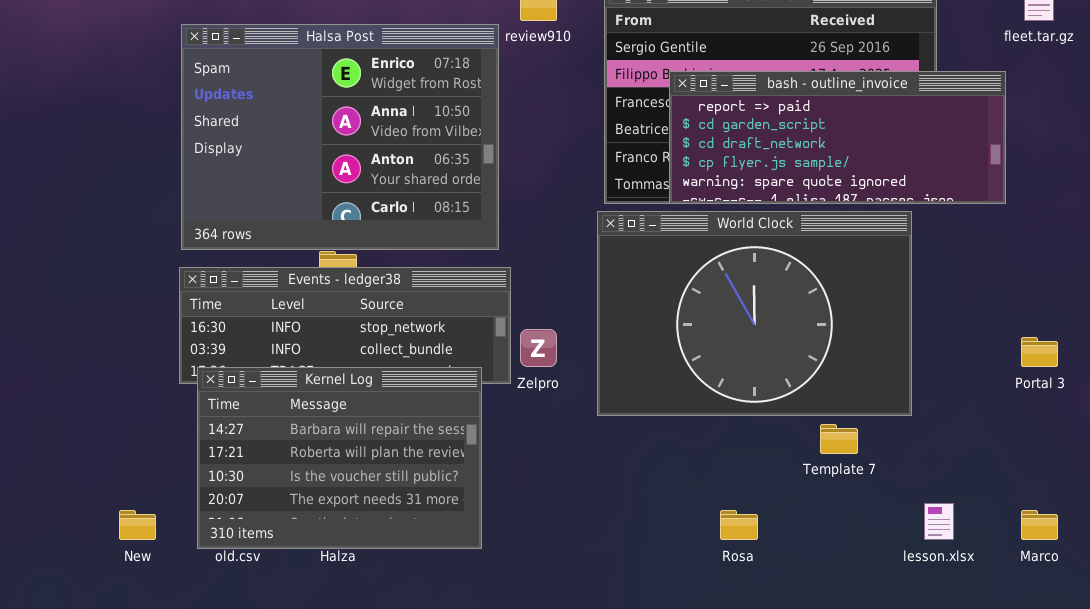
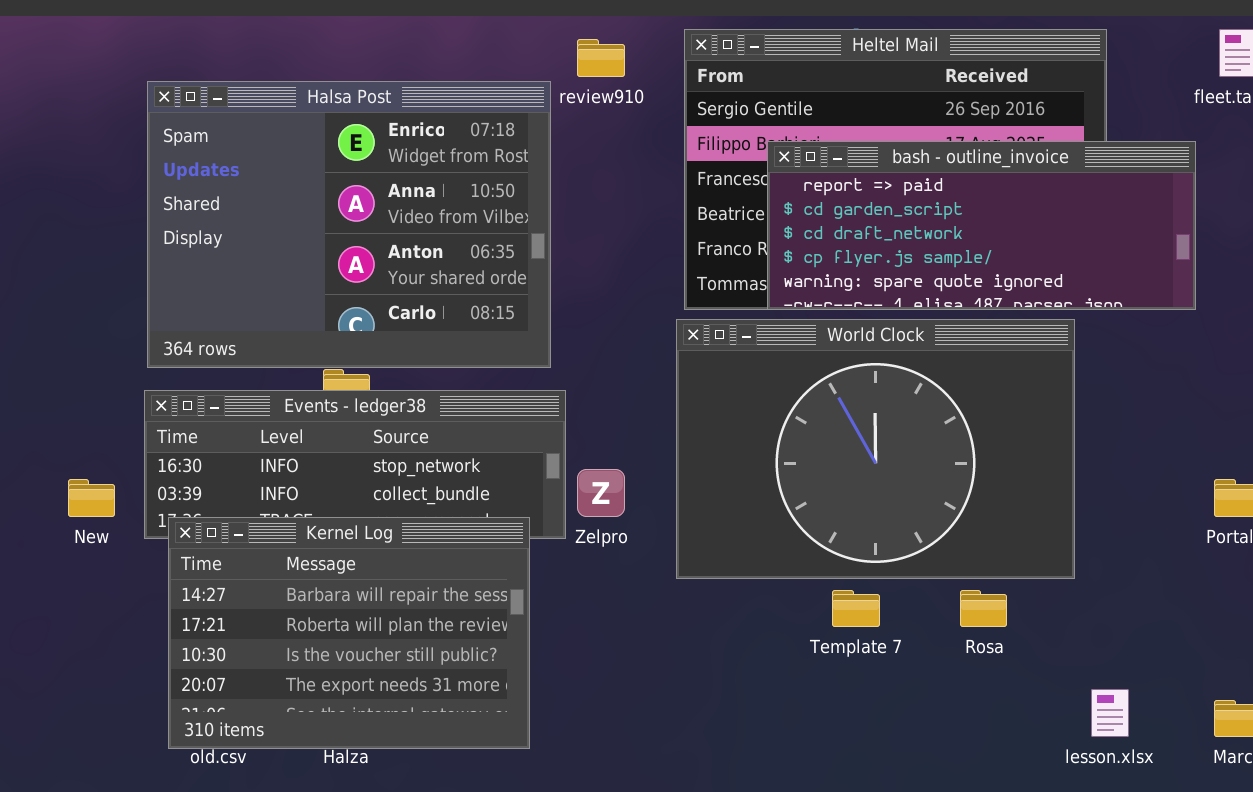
Template 7: [820,424,858,454] -> [832,590,880,627], moved
New: [119,510,156,540] -> [68,479,115,517], moved
Rosa: [720,510,758,540] -> [960,590,1007,627], moved

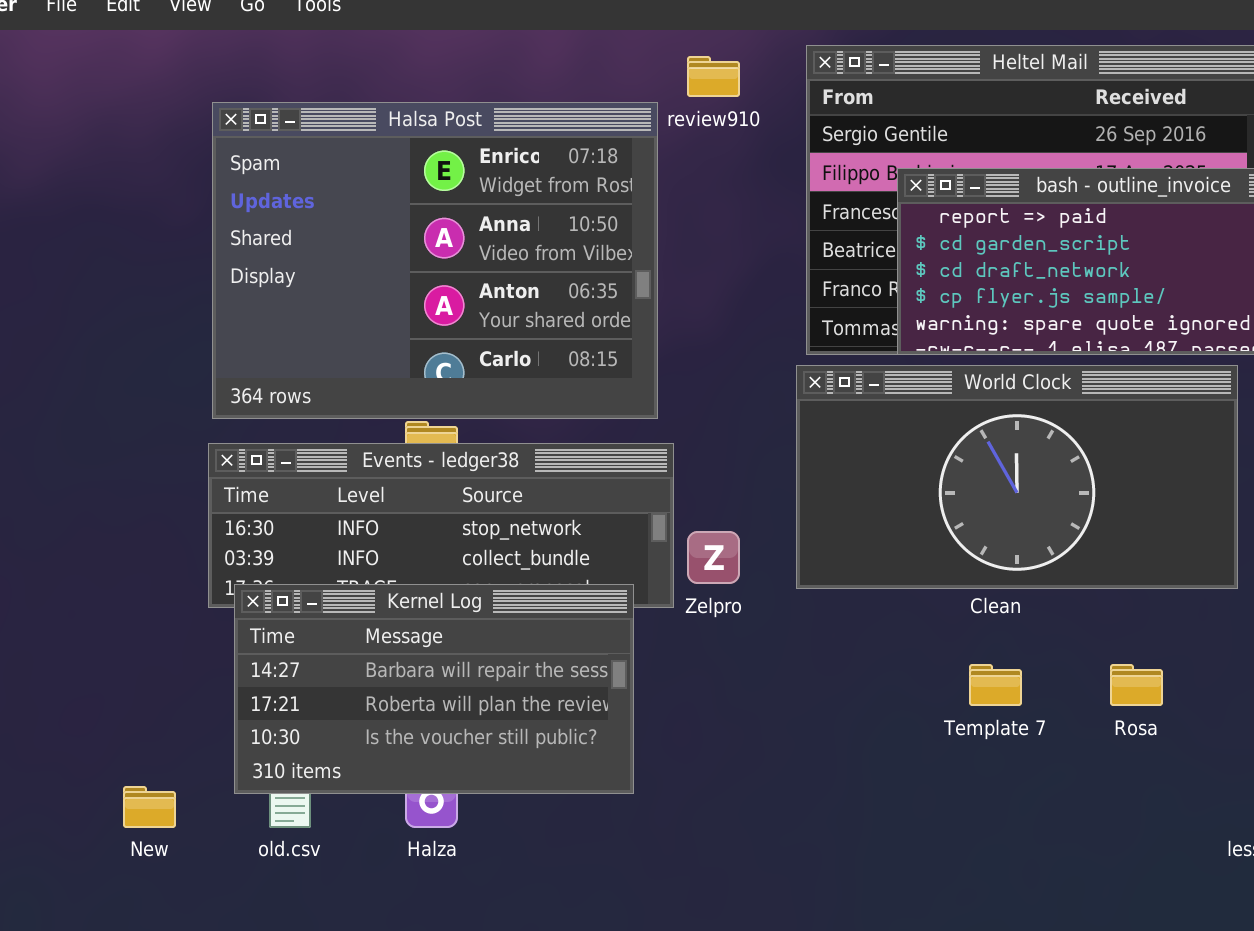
World Clock: [676,319,1075,579] -> [796,365,1238,589], resized
New: [68,479,115,517] -> [123,786,176,828], moved
Kernel Log: [168,517,530,749] -> [234,584,634,794], resized

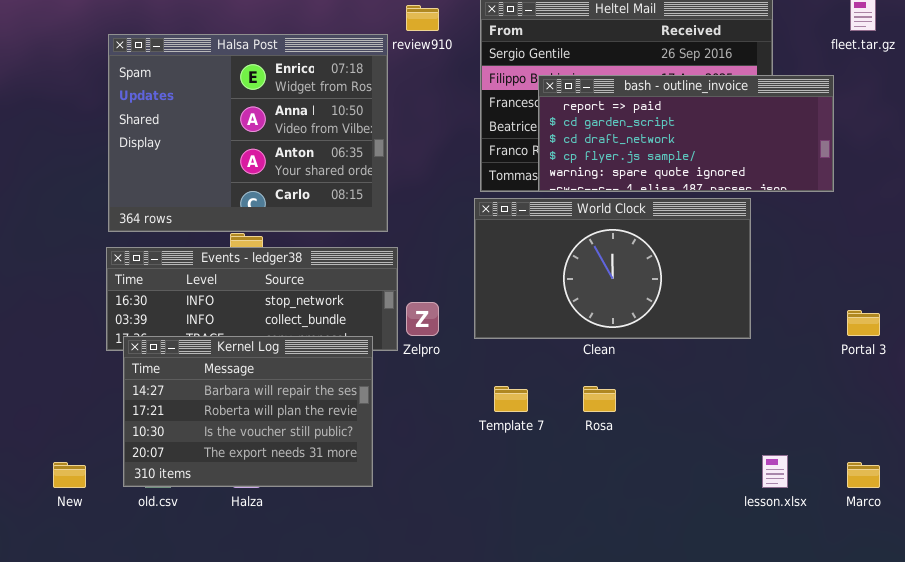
Kernel Log: [234,584,634,794] -> [123,336,373,487], resized
Template 7: [969,664,1022,706] -> [494,386,528,412], moved
Rosa: [1110,664,1163,706] -> [583,386,616,412], moved

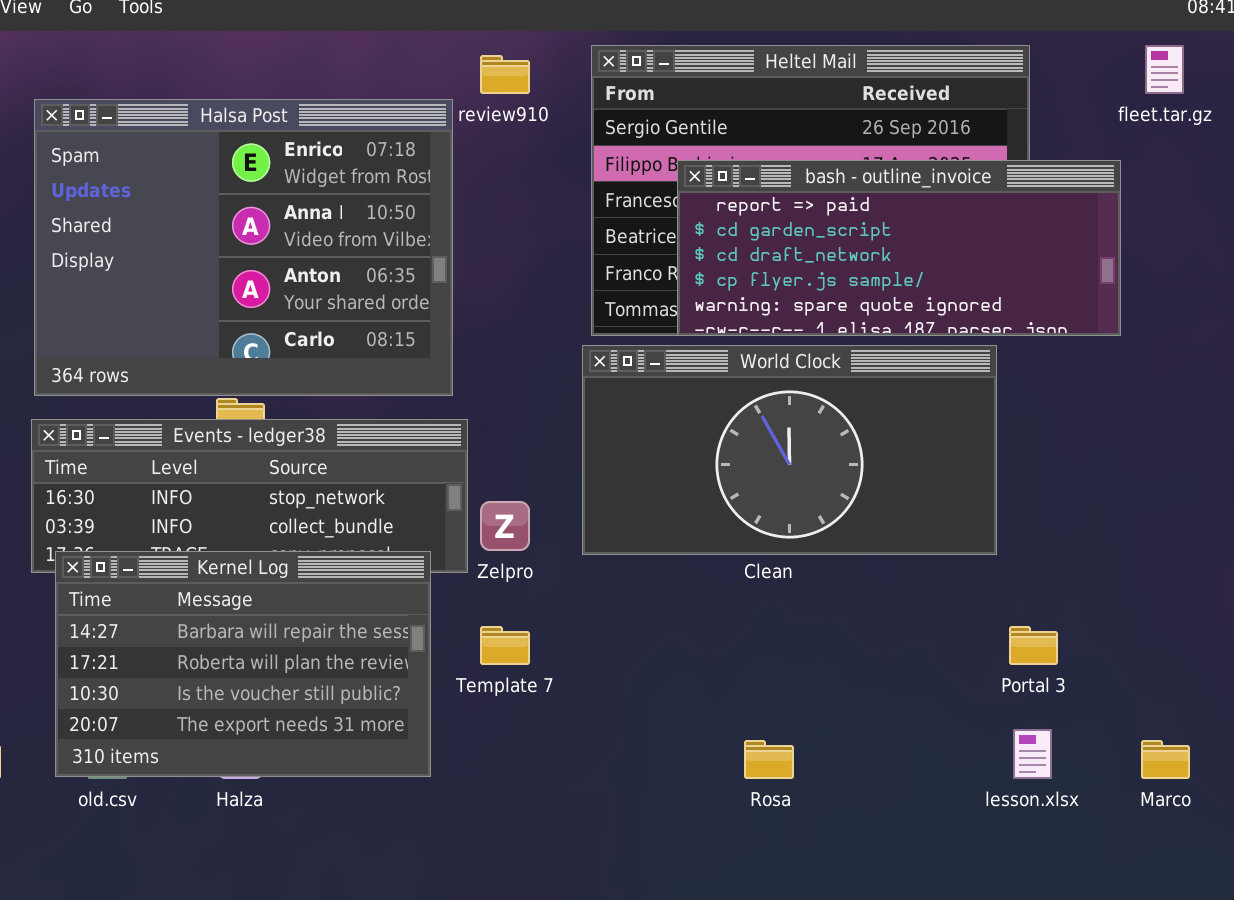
Portal 3: [847,310,880,336] -> [1009,626,1058,665], moved
Template 7: [494,386,528,412] -> [480,626,530,665], moved
Rosa: [583,386,616,412] -> [744,740,794,779], moved

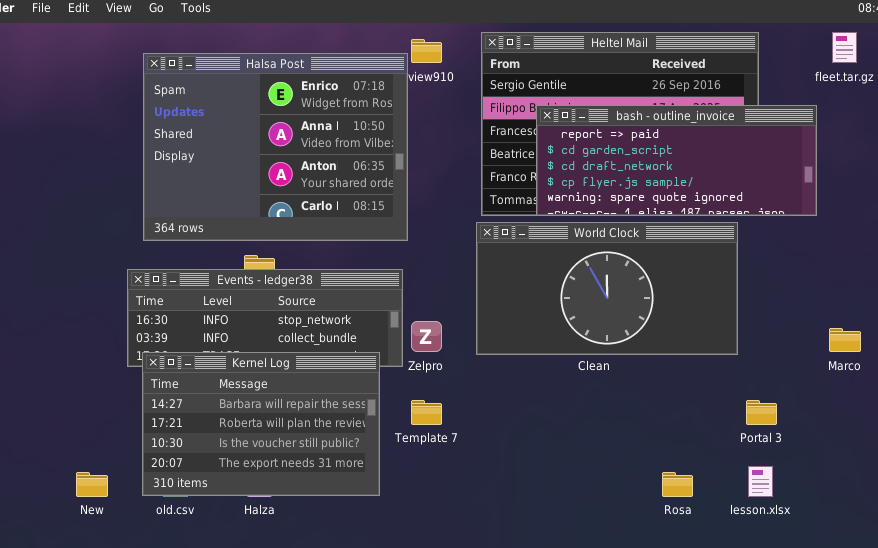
Halsa Post: [34,99,453,396] -> [143,53,408,241], moved
Rosa: [744,740,794,779] -> [662,472,693,497], moved
Marco: [1141,740,1190,779] -> [829,328,861,352], moved

